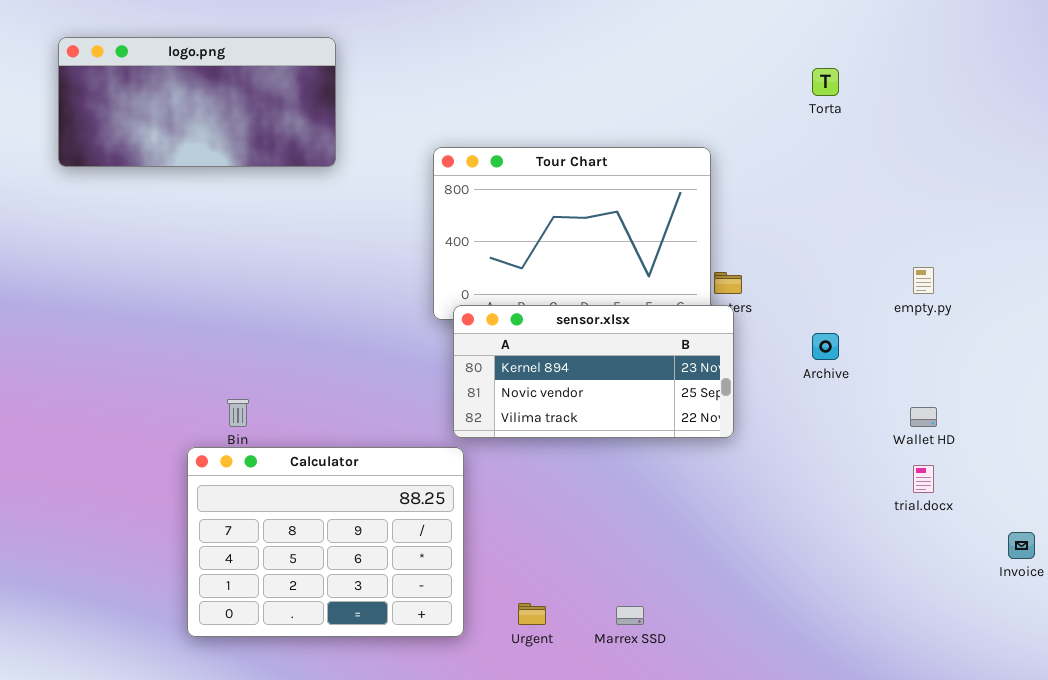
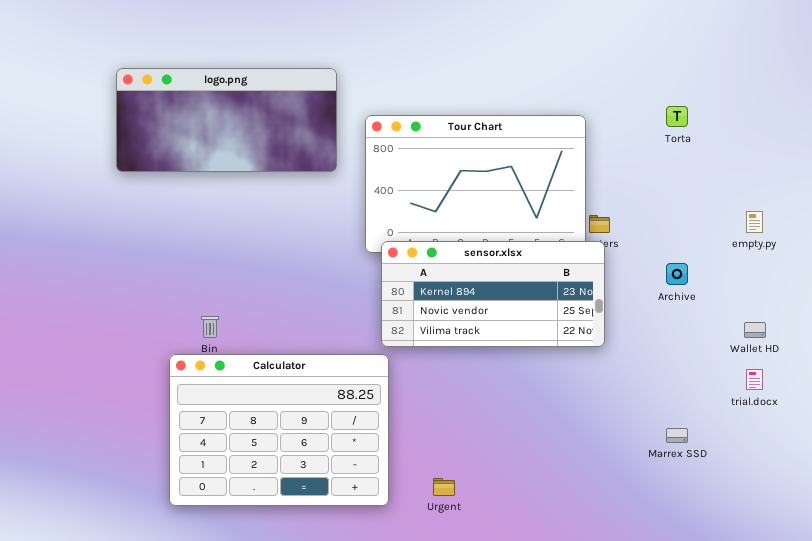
logo.png: [58,37,336,167] -> [116,68,337,172], moved
Torta: [812,68,839,96] -> [666,106,688,127], moved
Marrex SSD: [616,606,644,625] -> [666,428,688,443], moved

